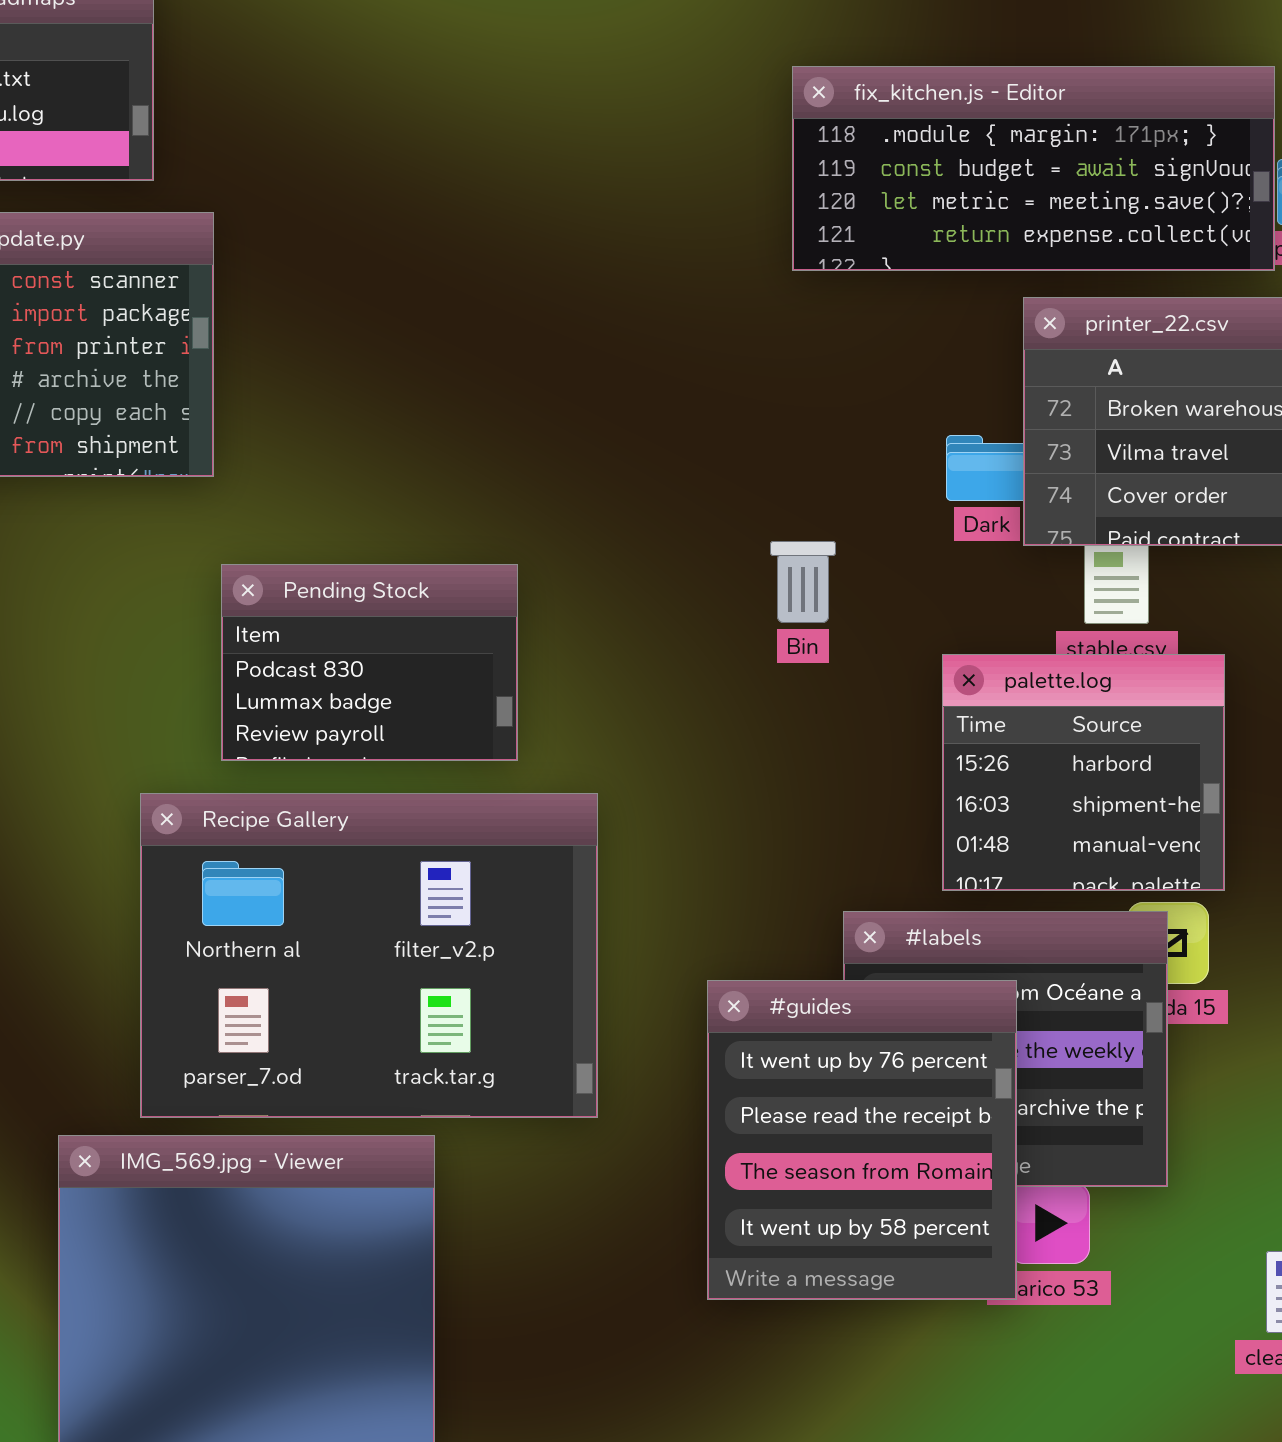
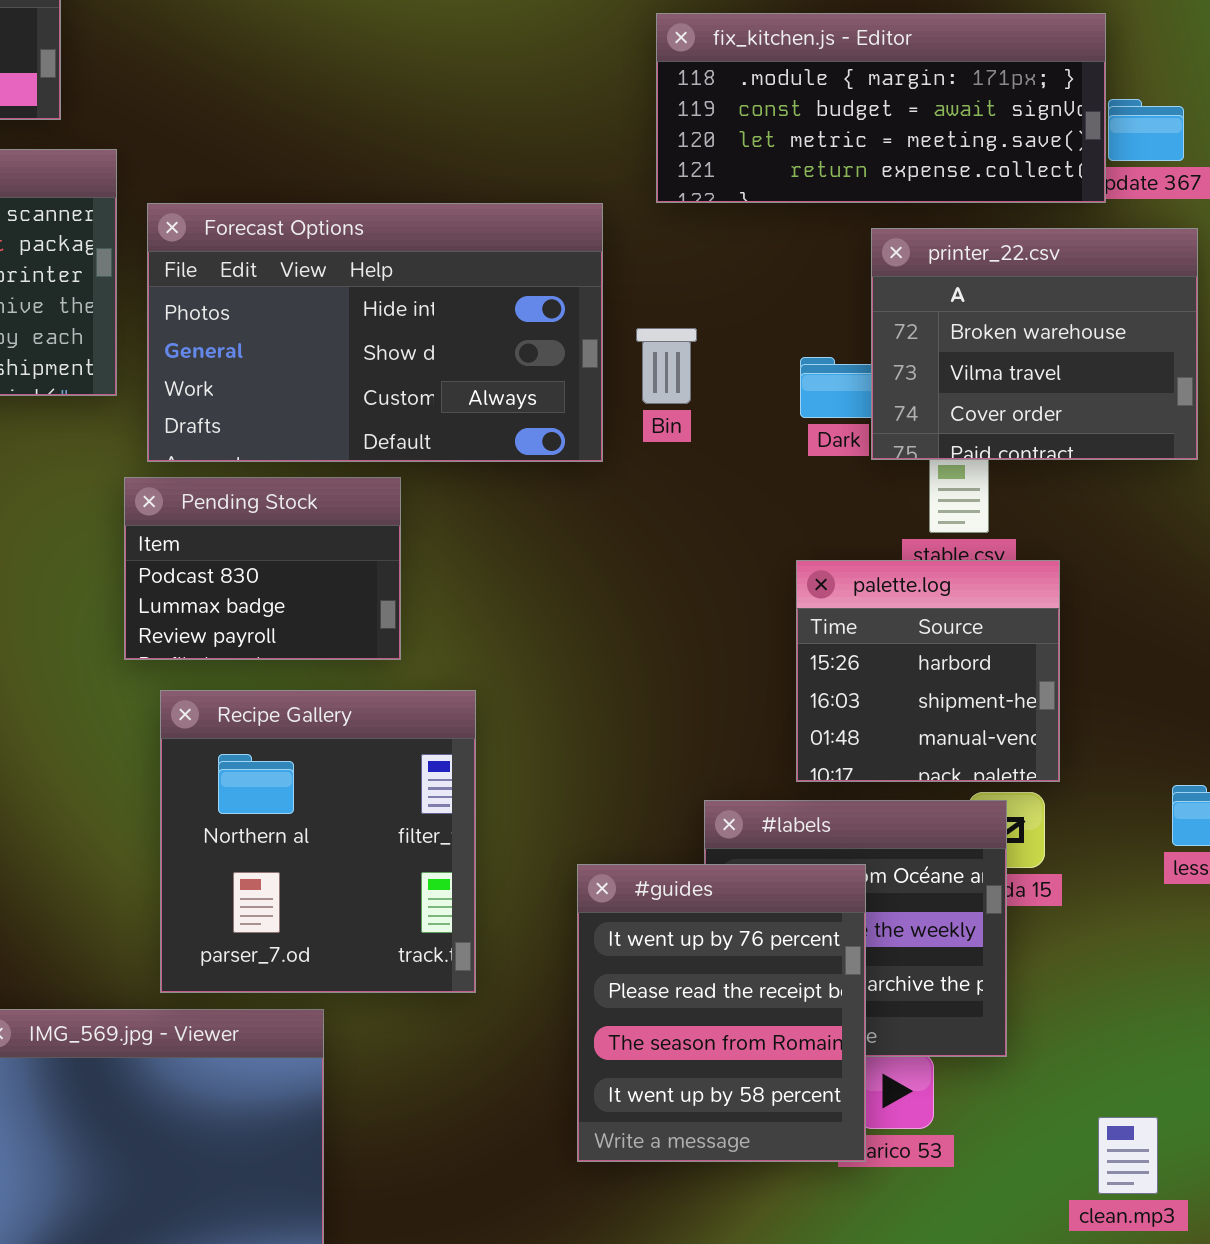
Forecast Options: none -> [147,203,603,462], opened
Bin: [770,541,836,623] -> [636,328,697,404], moved
Recipe Gallery: [140,793,598,1118] -> [160,690,476,993], resized

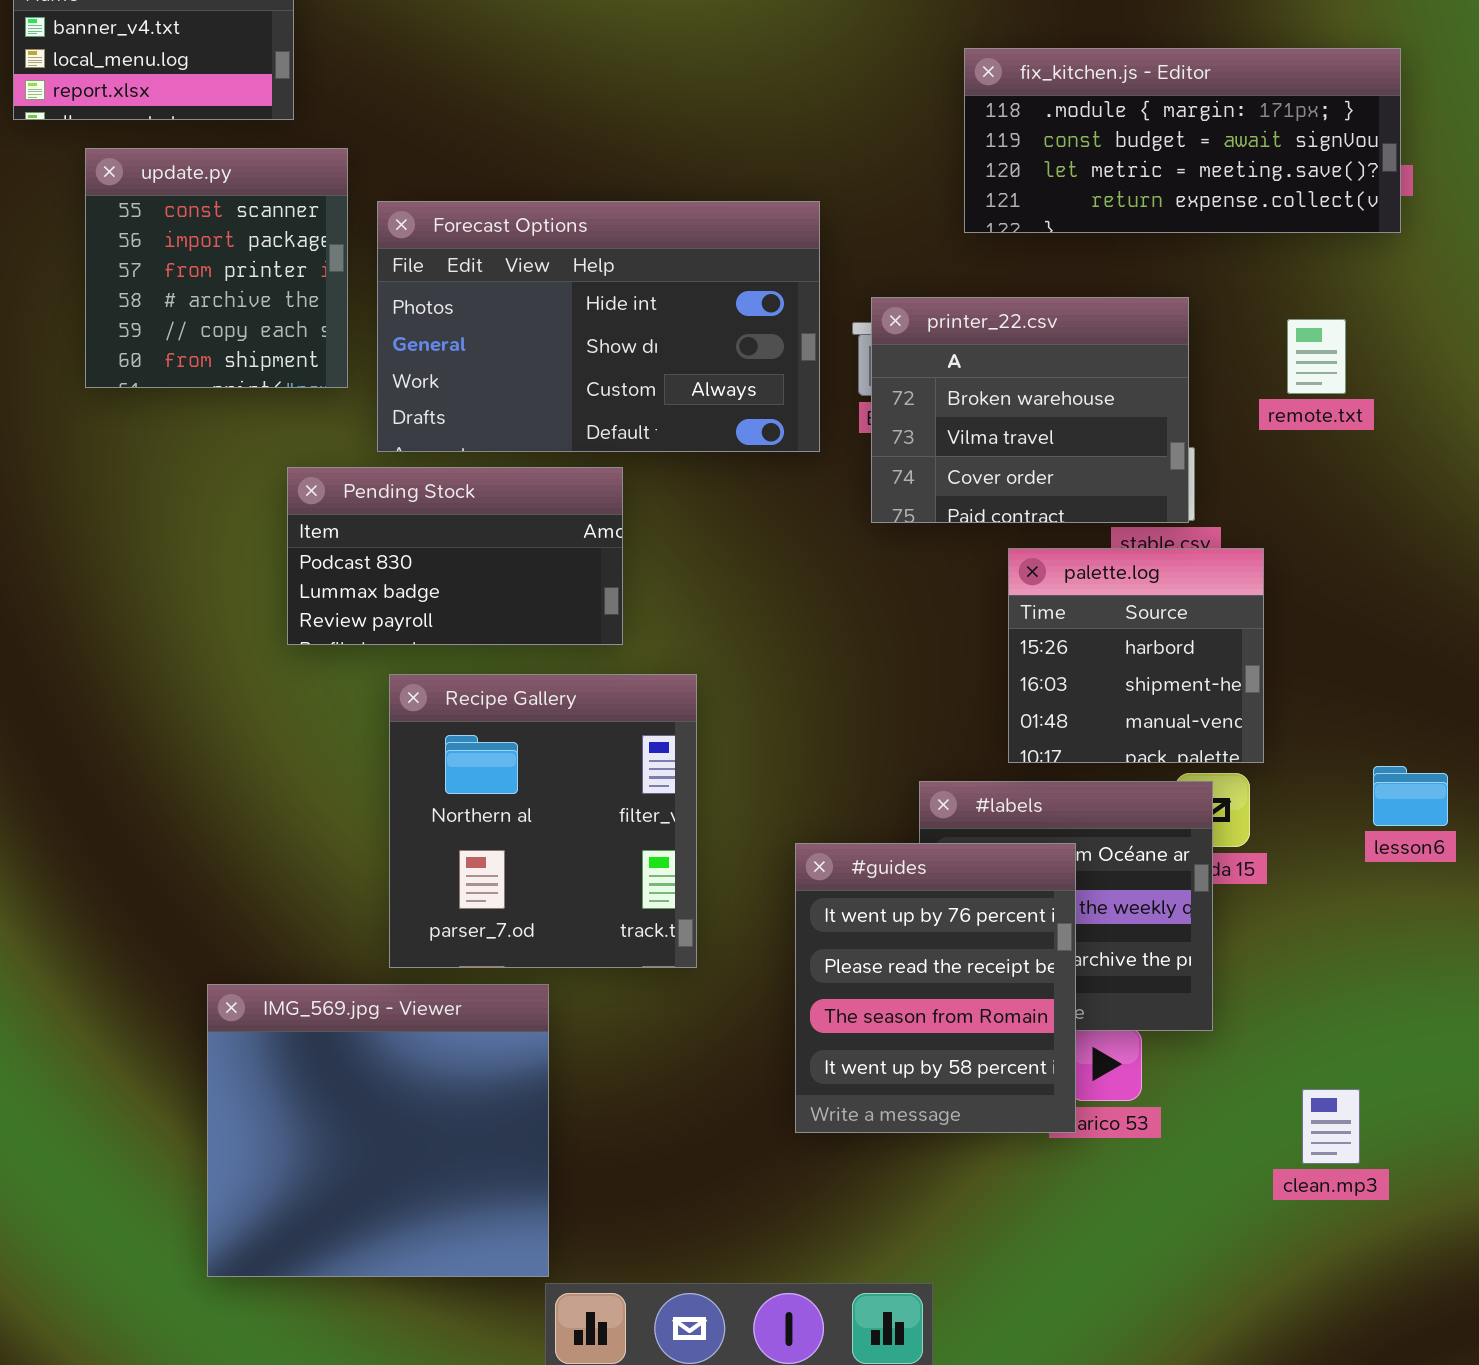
fix_kitchen.js - Editor: [656,13,1106,203] -> [964,48,1401,233], moved
printer_22.csv: [871,228,1198,460] -> [871,297,1189,523], moved
Pending Stock: [124,477,401,660] -> [287,467,623,645], resized

